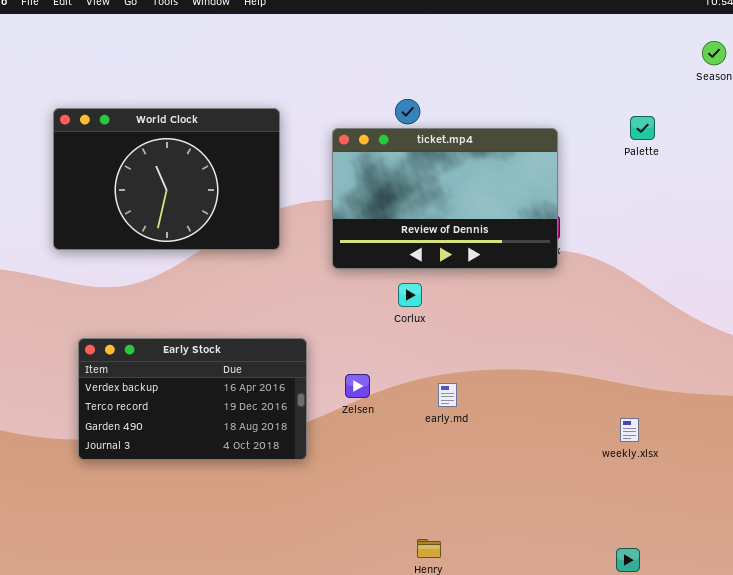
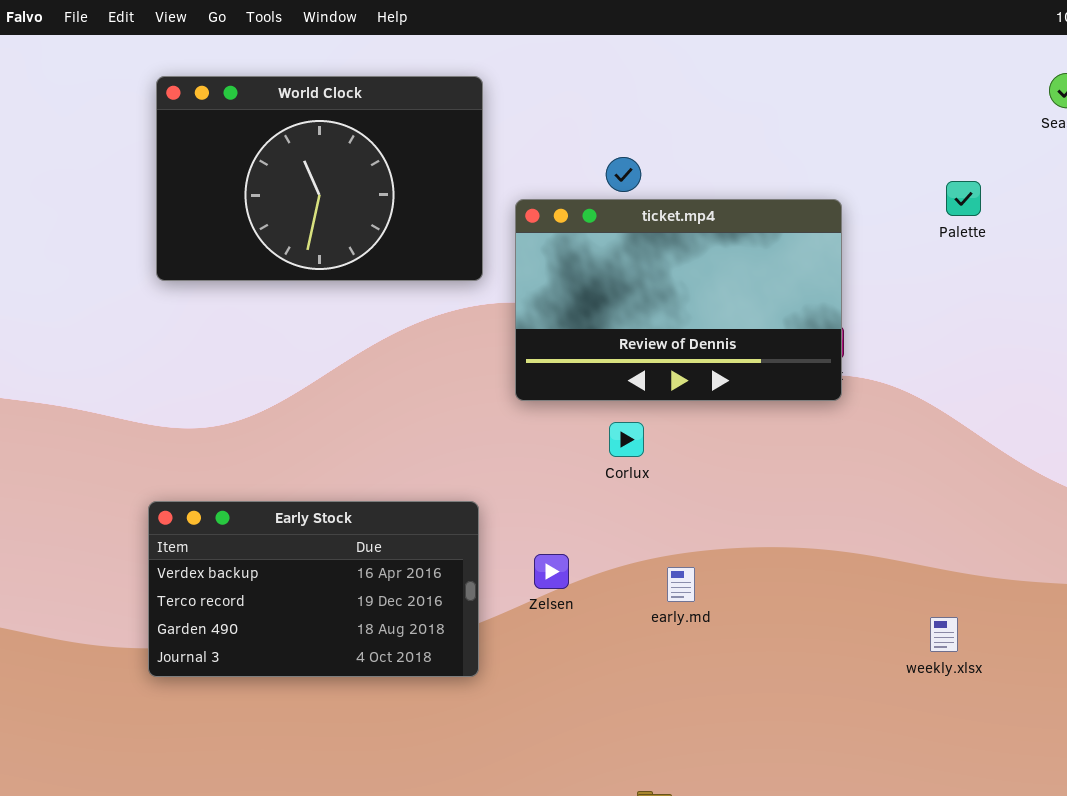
World Clock: [53,108,280,250] -> [156,76,483,281], moved

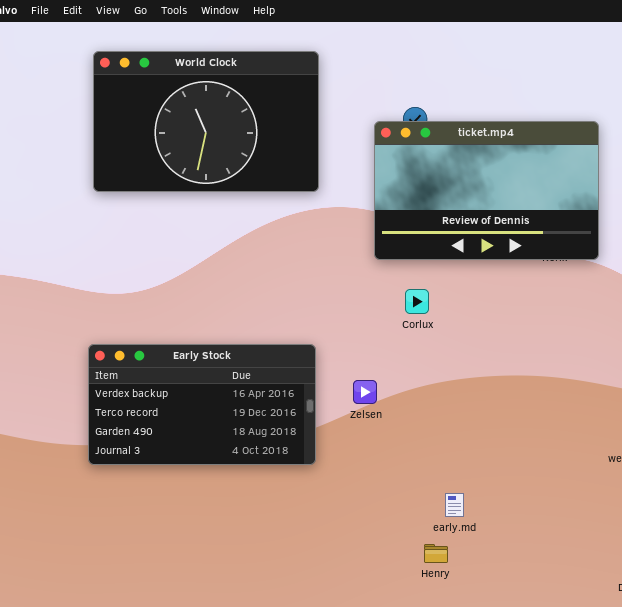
ticket.mp4: [515,199,842,401] -> [374,121,599,260], moved
early.md: [667,567,695,602] -> [445,493,464,517], moved

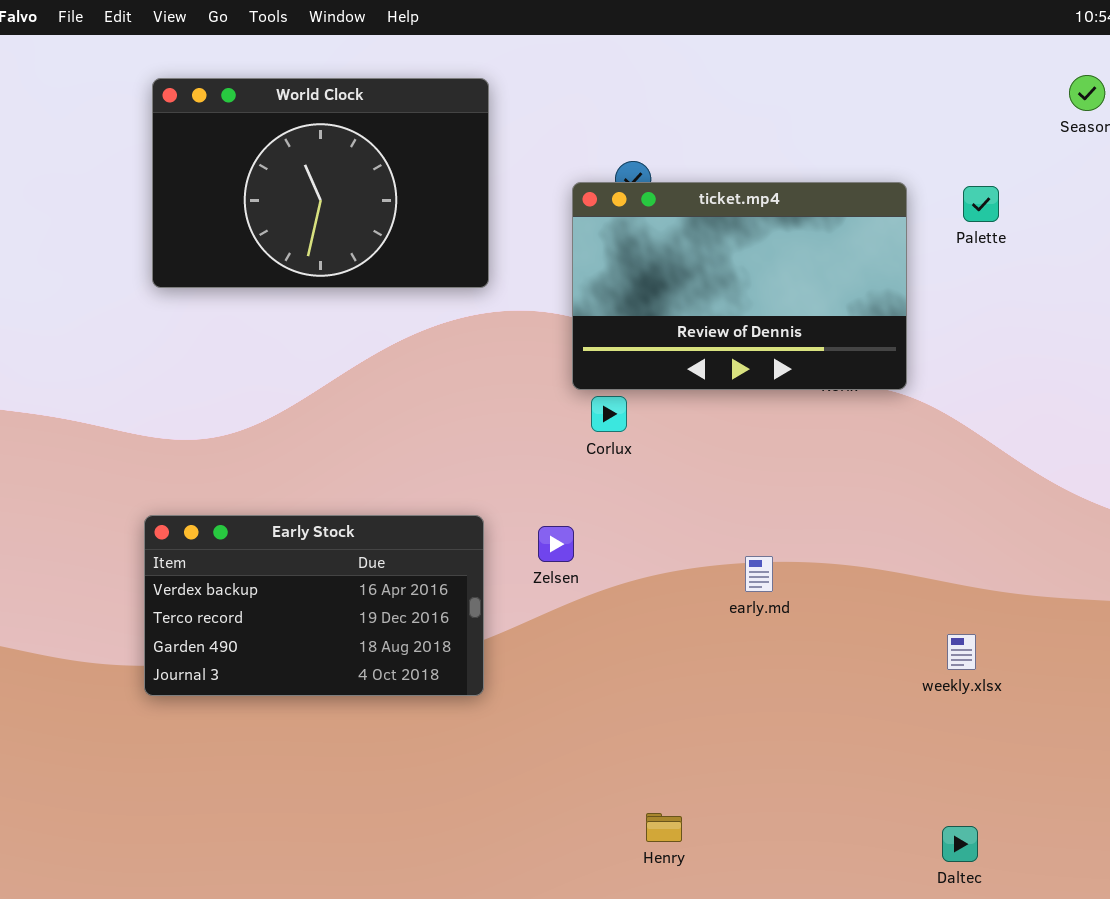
Corlux: [405,289,429,314] -> [591,396,627,432], moved
Zelsen: [353,380,377,404] -> [538,526,574,562], moved
early.md: [445,493,464,517] -> [745,556,773,592], moved

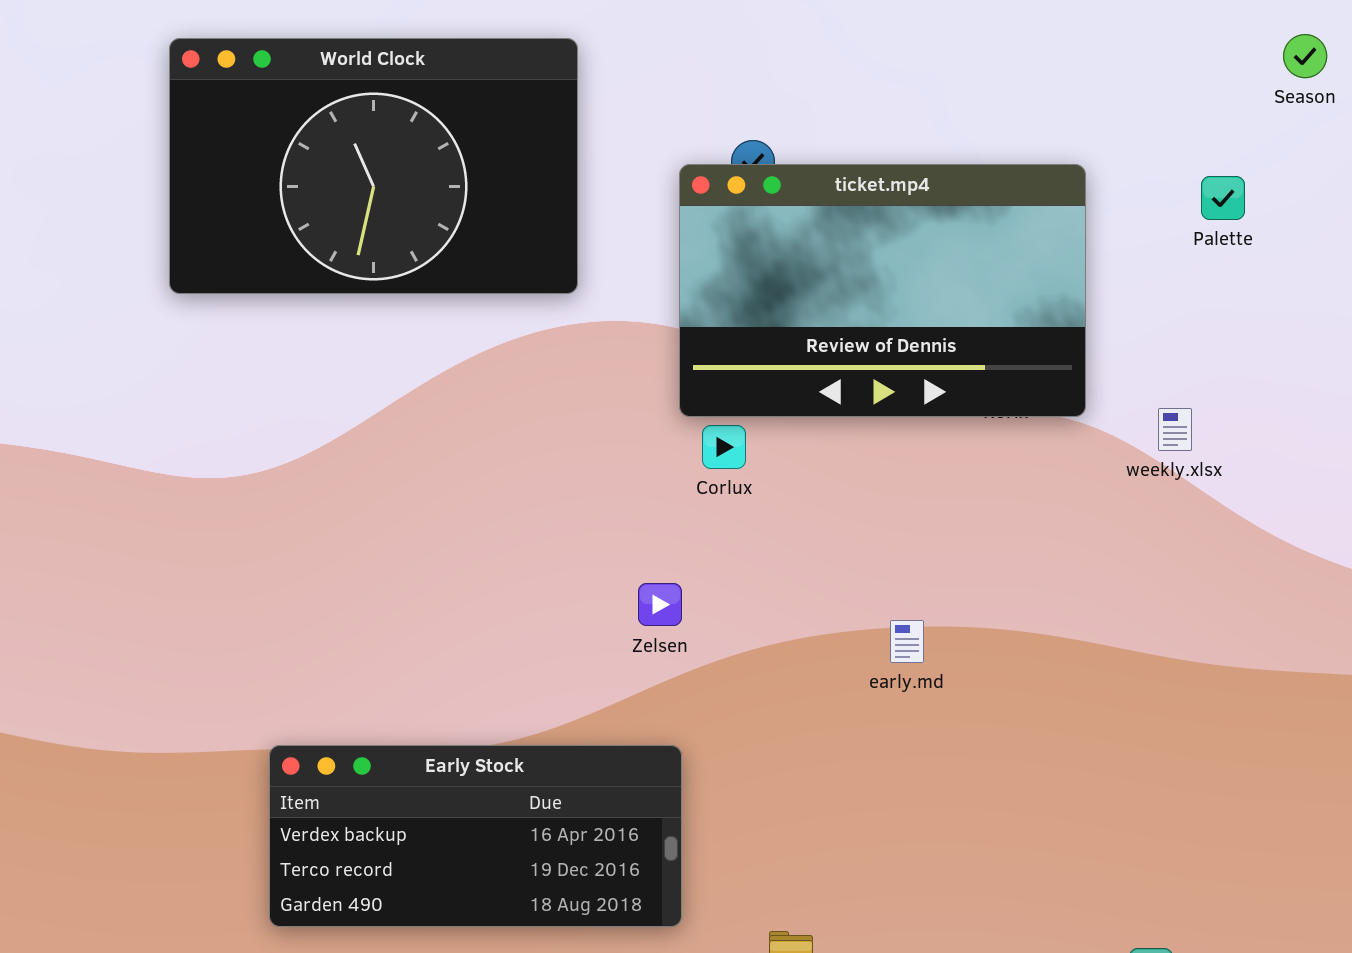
Palette: [963,186,999,222] -> [1201,176,1245,220], moved
Early Stock: [144,515,484,696] -> [269,745,682,927], moved, resized
weekly.xlsx: [947,634,976,670] -> [1158,408,1192,451], moved

